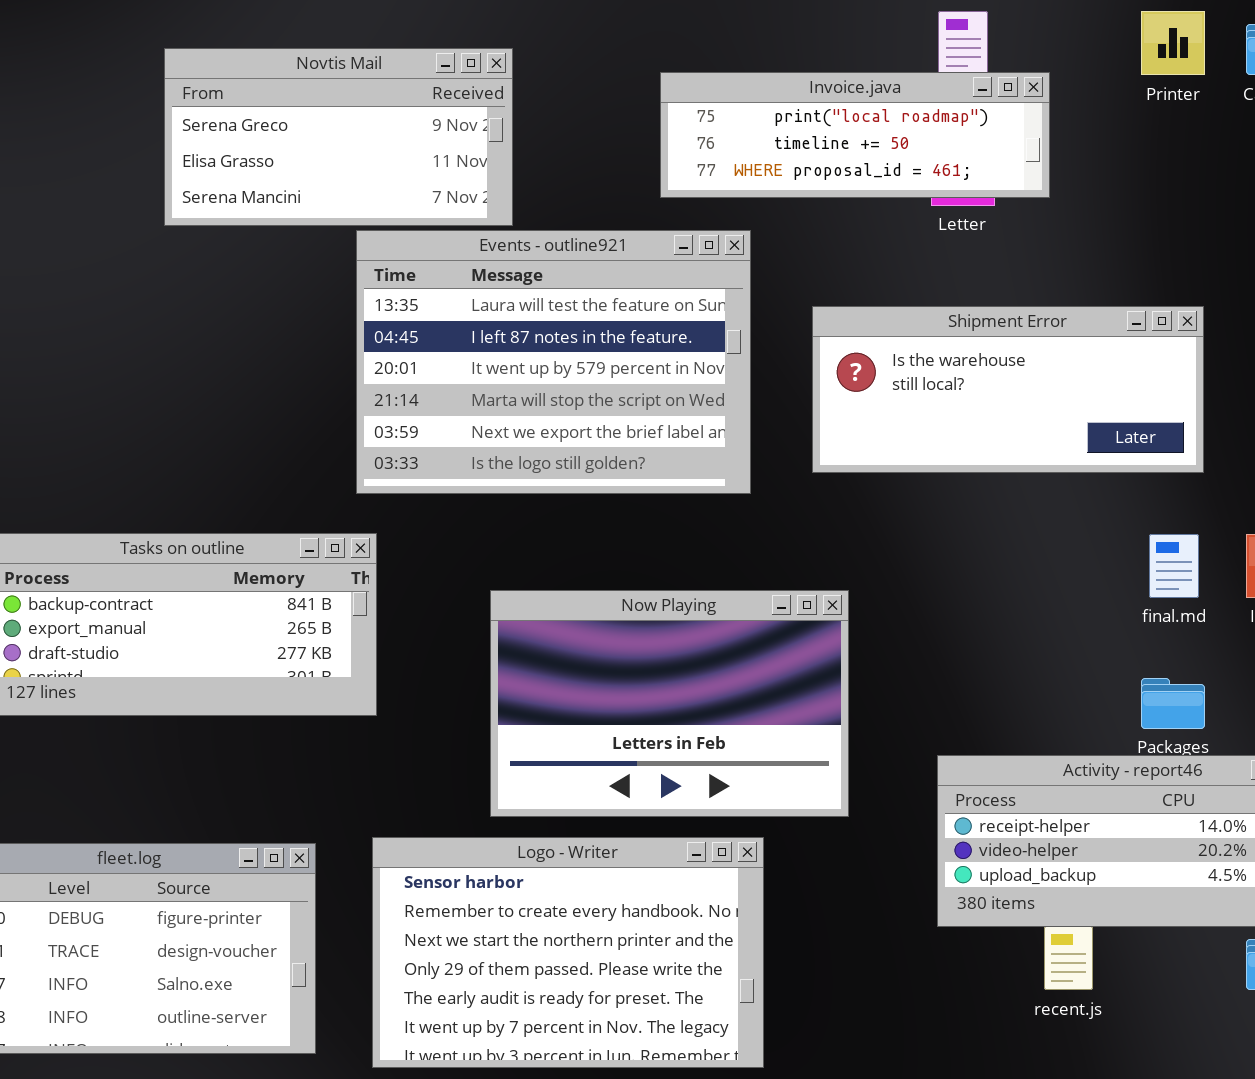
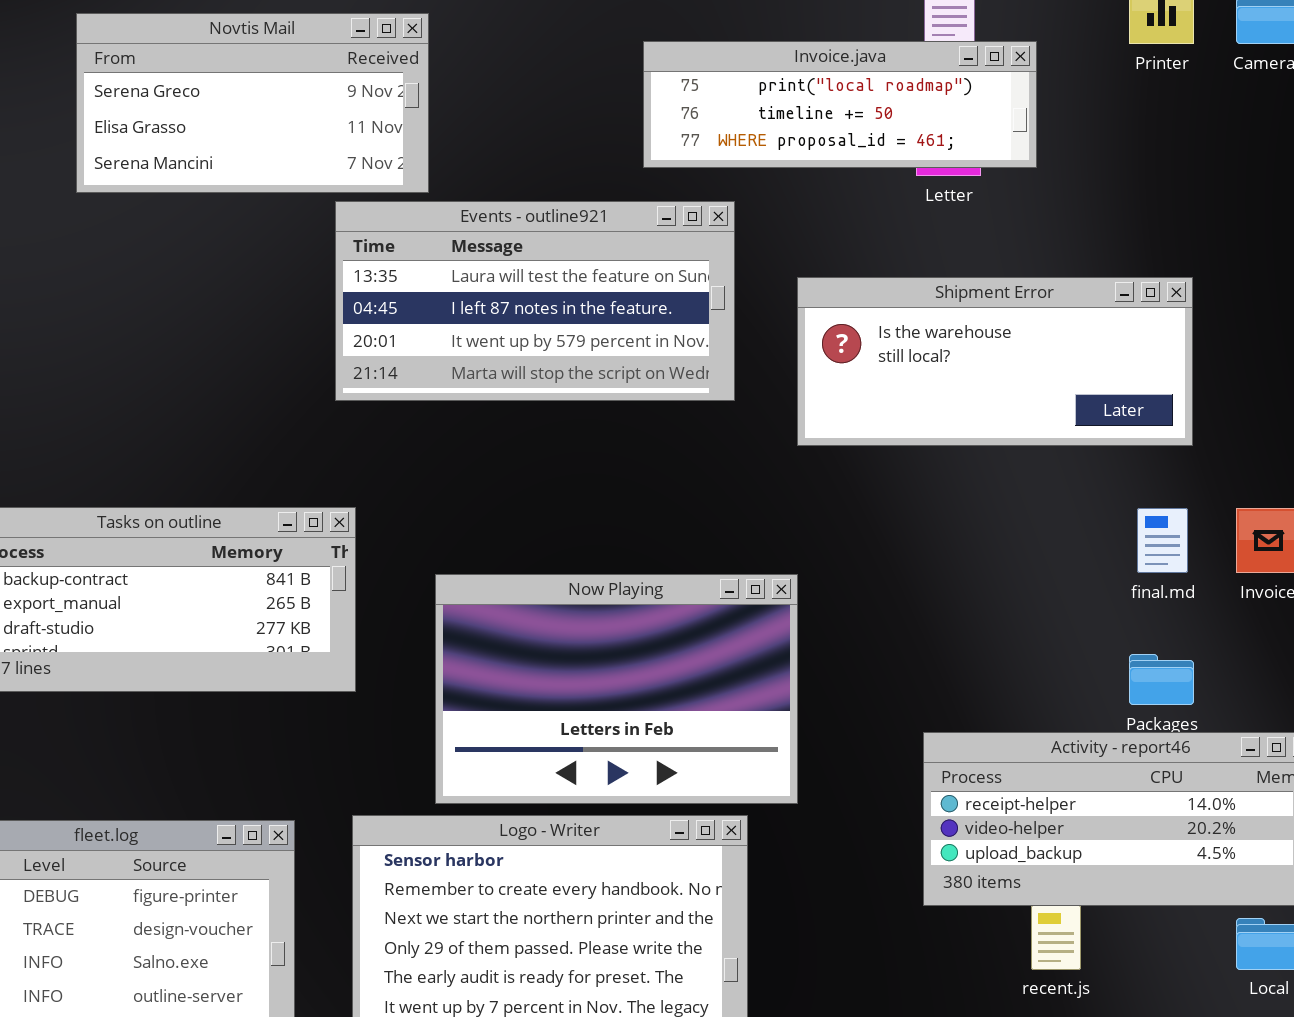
Novtis Mail: [164,48,513,226] -> [76,13,429,193], moved
Events - outline921: [356,230,751,494] -> [335,201,735,401], resized
Now Playing: [490,590,849,817] -> [435,574,798,804], moved

